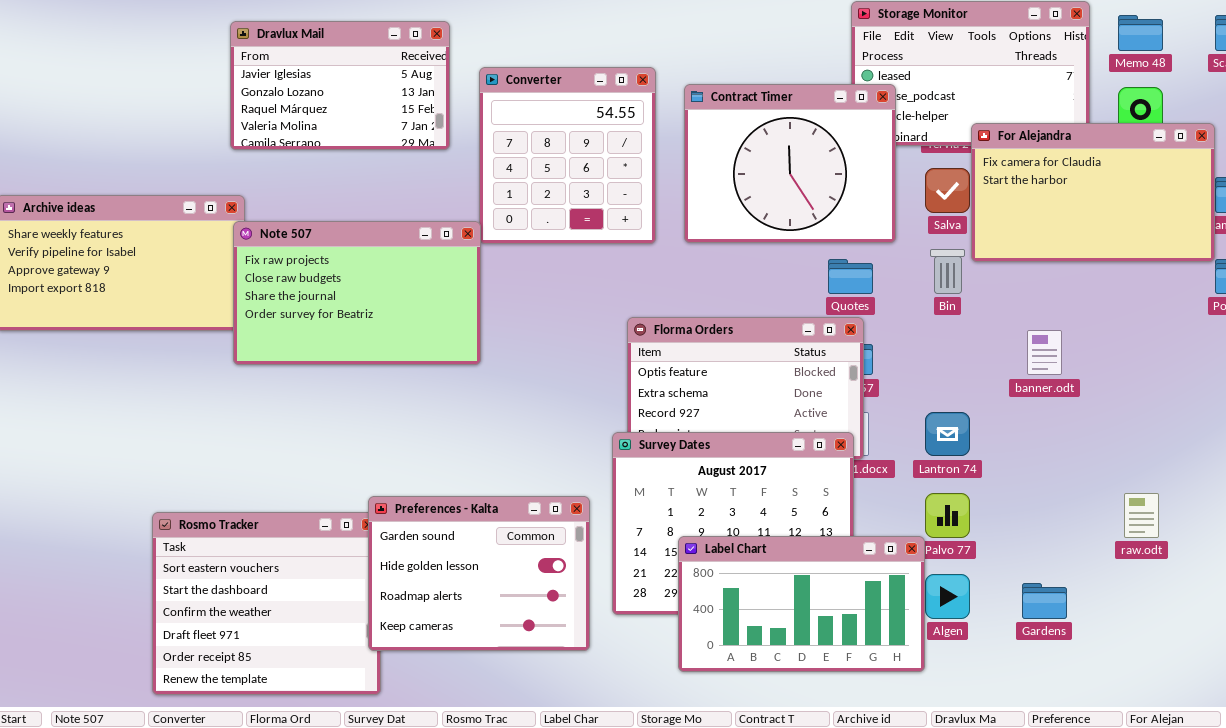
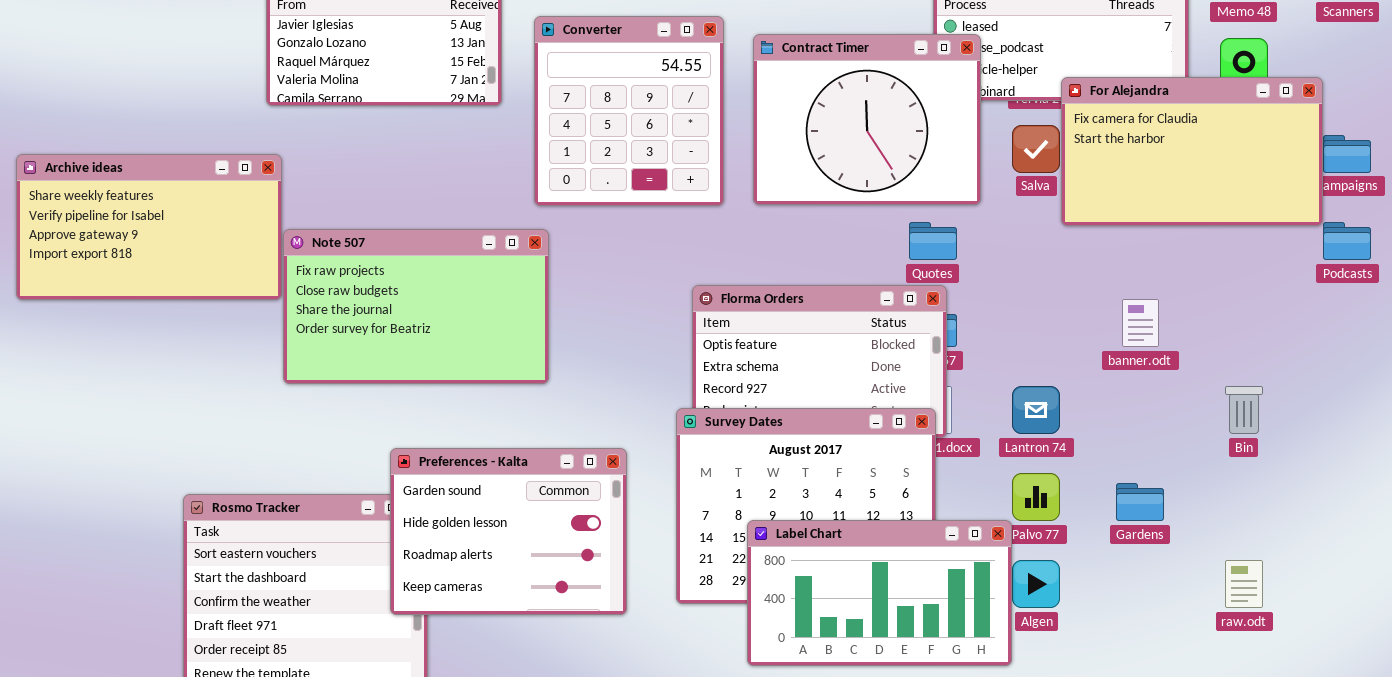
Note 507: [233,221,481,365] -> [283,229,549,384], moved
Bin: [930,249,965,294] -> [1225,386,1263,434], moved
raw.odt: [1124,493,1159,538] -> [1225,560,1263,608], moved
Preferences - Kalta: [368,496,590,651] -> [390,448,627,615], moved
Gardens: [1022,583,1067,619] -> [1116,483,1164,521], moved

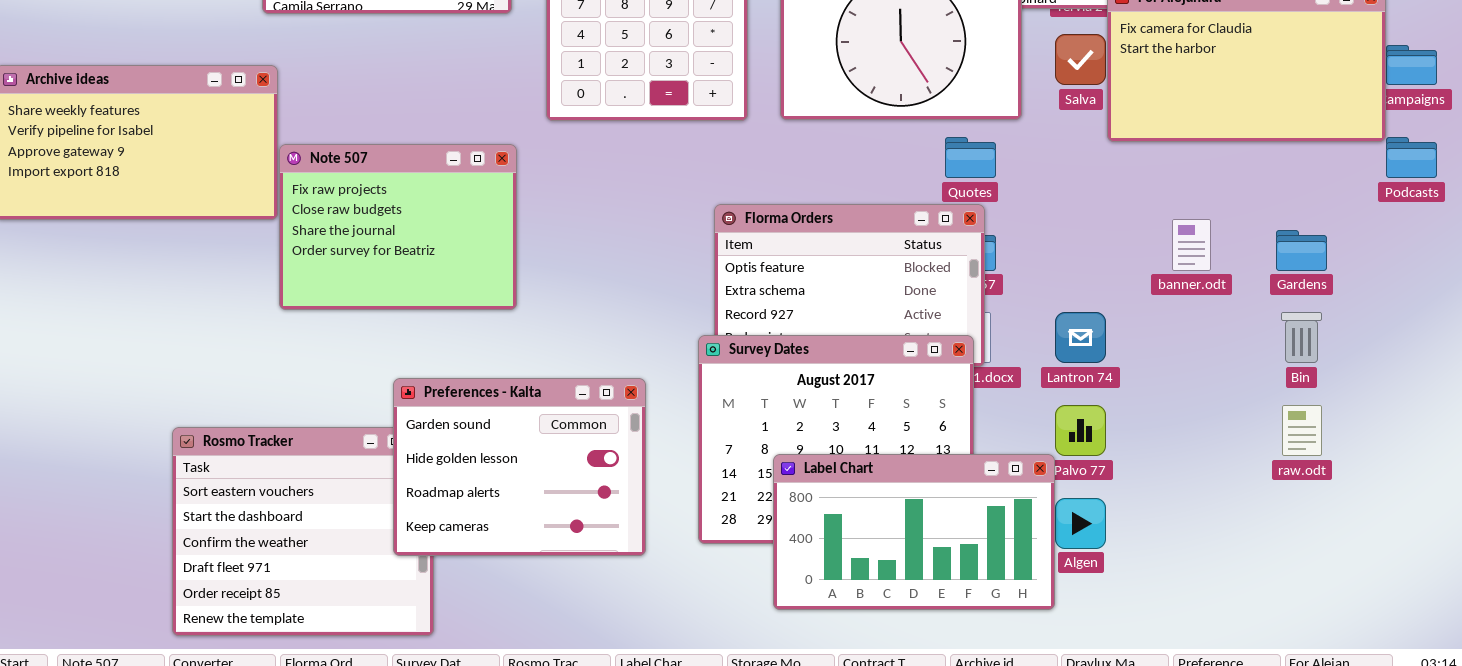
Note 507: [283,229,549,384] -> [279,144,517,310], resized
Gardens: [1116,483,1164,521] -> [1276,230,1327,271], moved
raw.odt: [1225,560,1263,608] -> [1282,405,1322,456], moved

